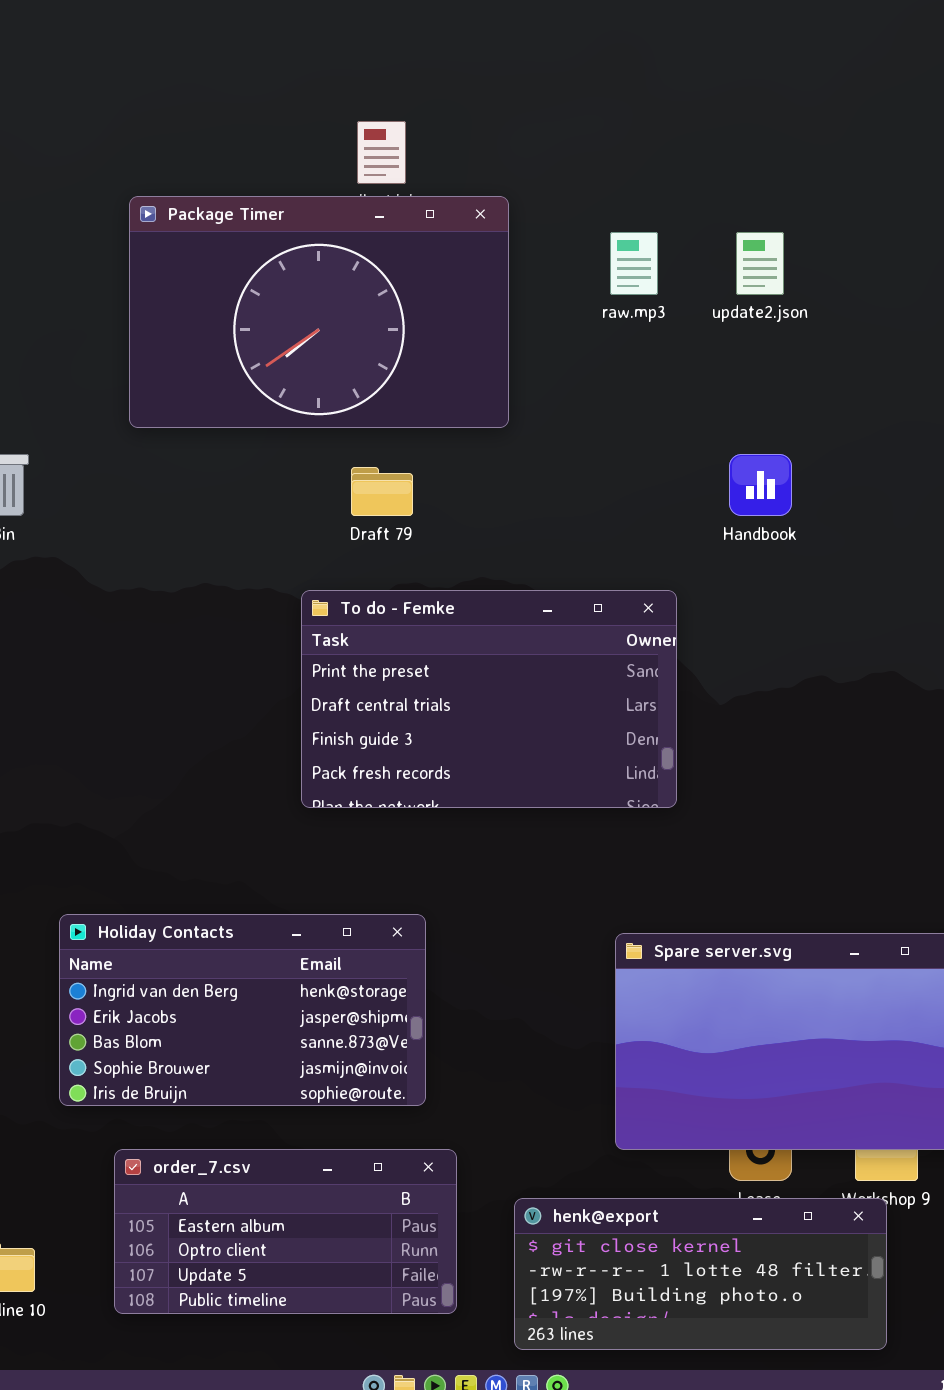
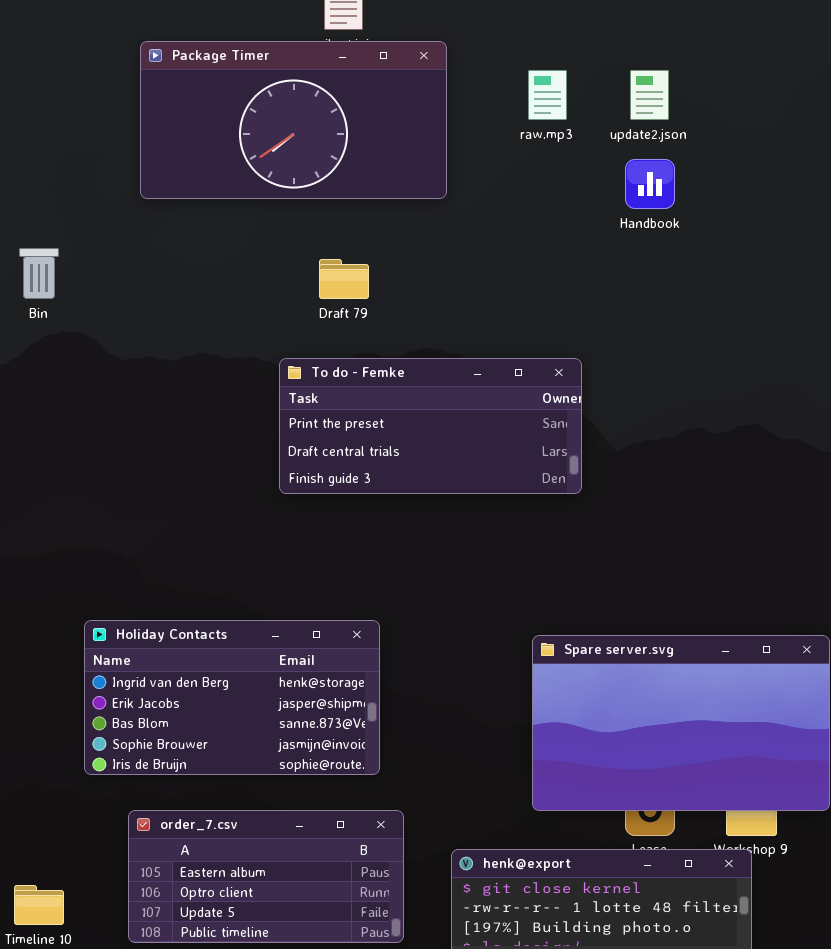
Package Timer: [129,196,509,428] -> [140,41,447,199], resized
Handbook: [729,454,792,516] -> [625,159,675,209], moved
To do - Femke: [301,590,677,808] -> [279,358,582,494], resized

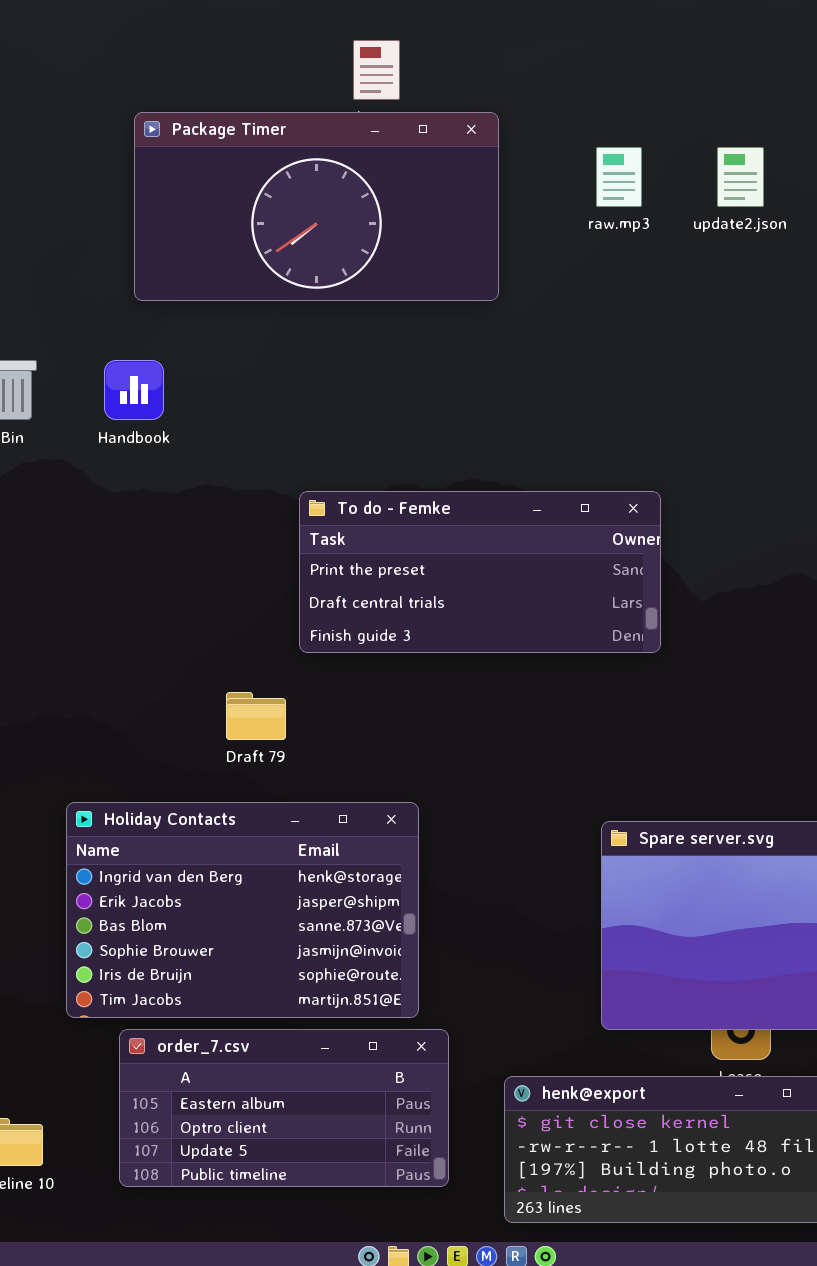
Handbook: [625,159,675,209] -> [104,360,164,420], moved
Draft 79: [319,259,369,299] -> [226,692,286,740], moved
Holiday Contacts: [84,620,380,775] -> [66,802,419,1018], resized

